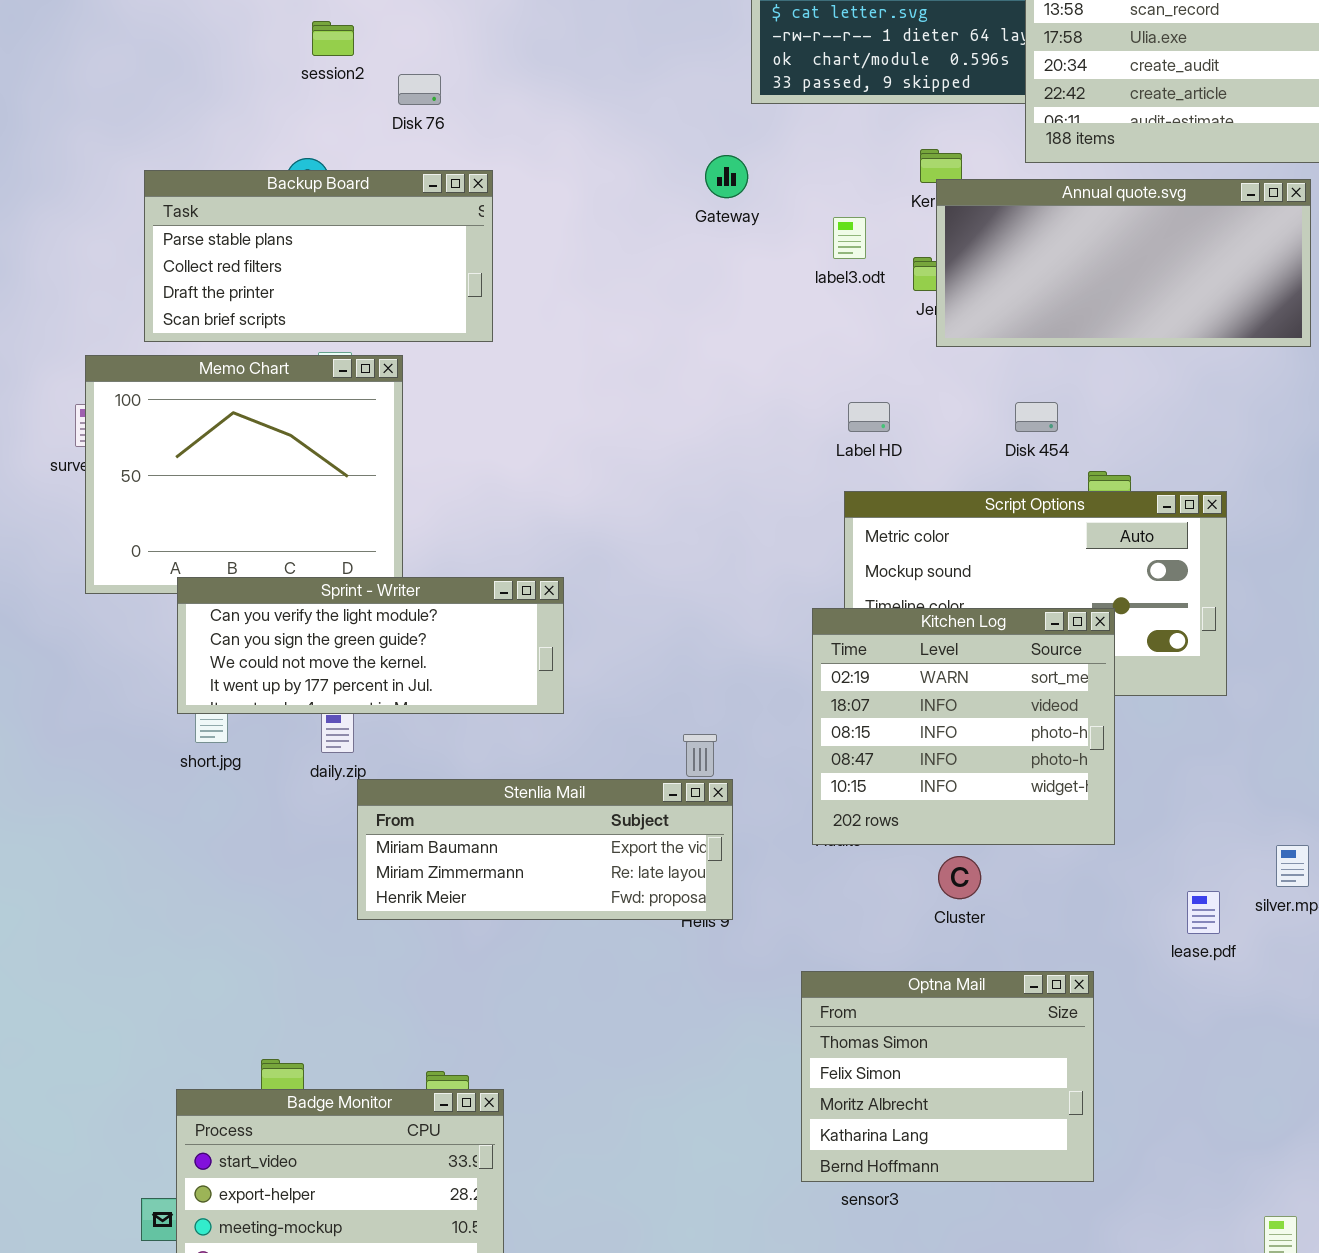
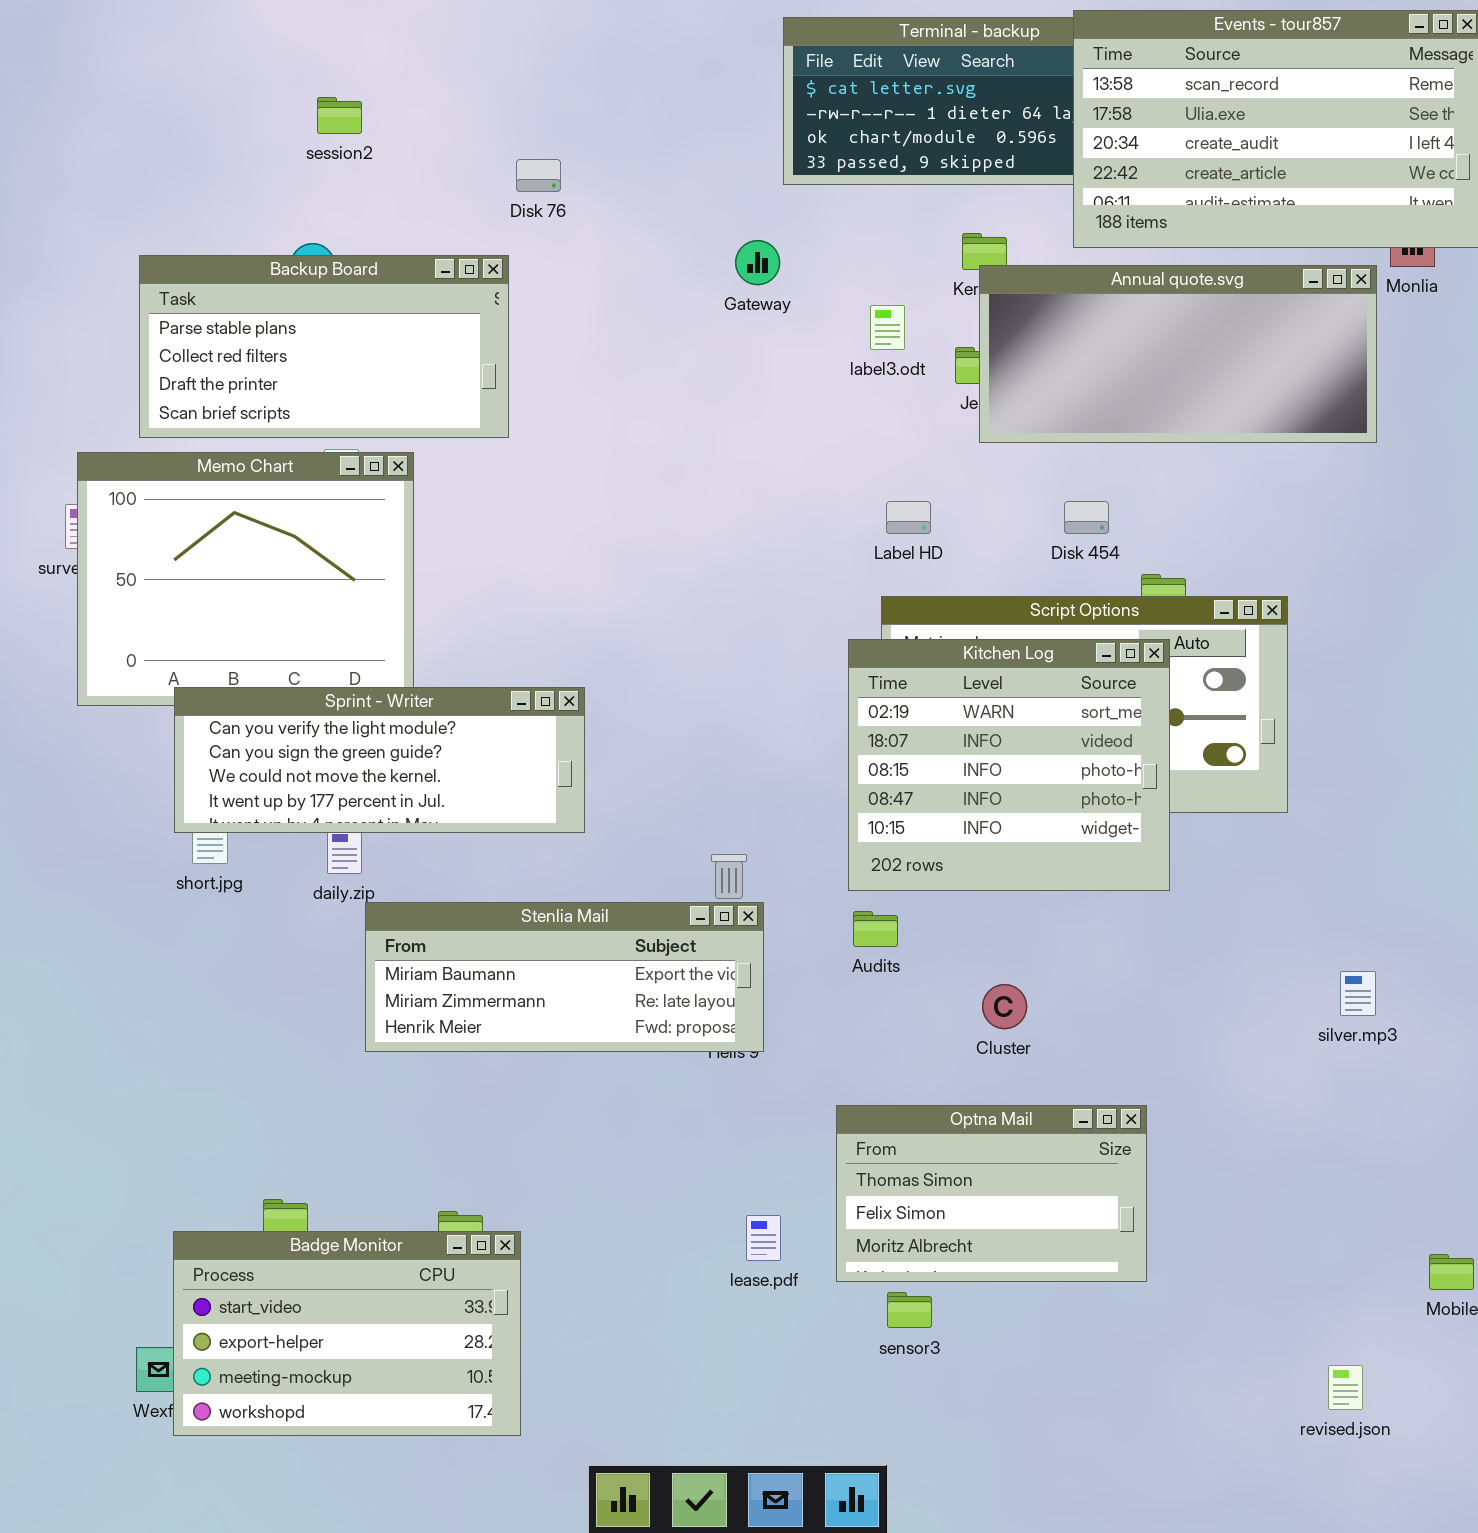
Disk 76: [398,74,441,105] -> [516,159,561,192], moved
Kitchen Log: [812,608,1115,845] -> [848,639,1170,891], moved
lease.pdf: [1187,891,1220,934] -> [746,1215,781,1261], moved
Optna Mail: [801,971,1094,1182] -> [836,1105,1147,1282], resized

